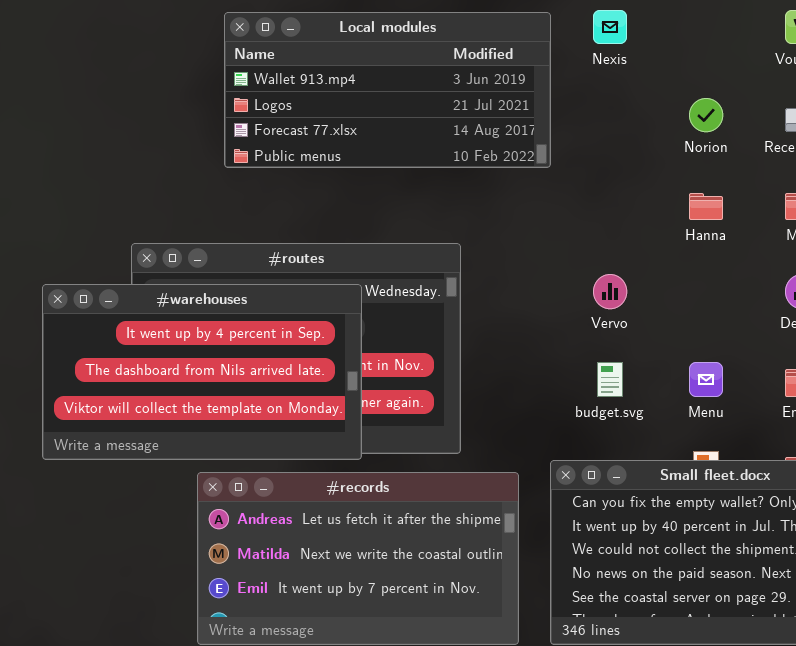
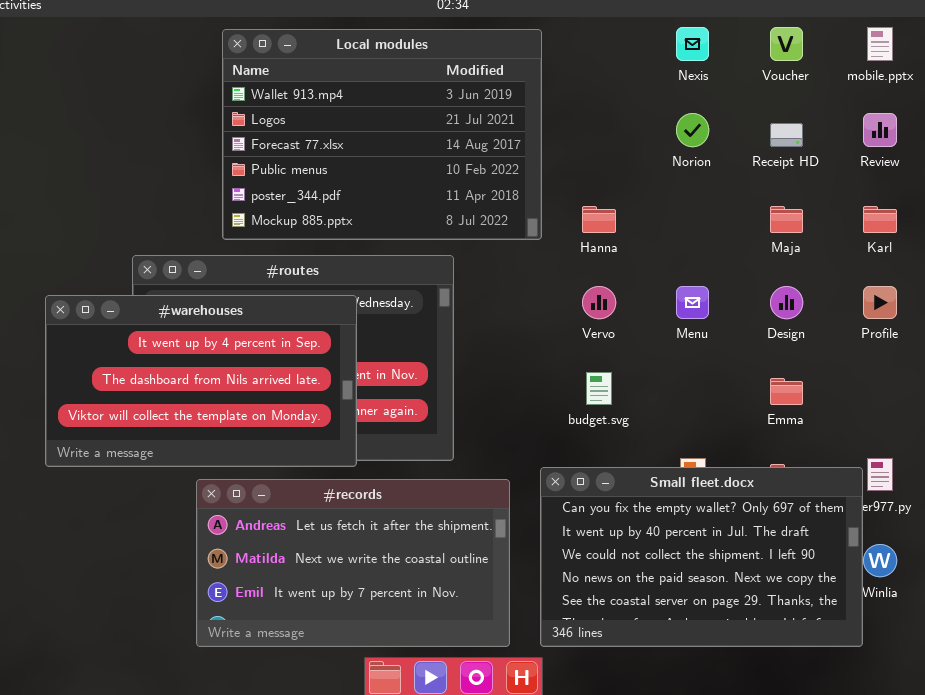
Nexis: [593,10,627,44] -> [676,27,709,61], moved
Local modules: [224,12,551,168] -> [222,29,542,240], resized
Hanna: [689,193,723,220] -> [582,206,616,233], moved
Menu: [689,362,723,397] -> [676,286,709,319], moved

